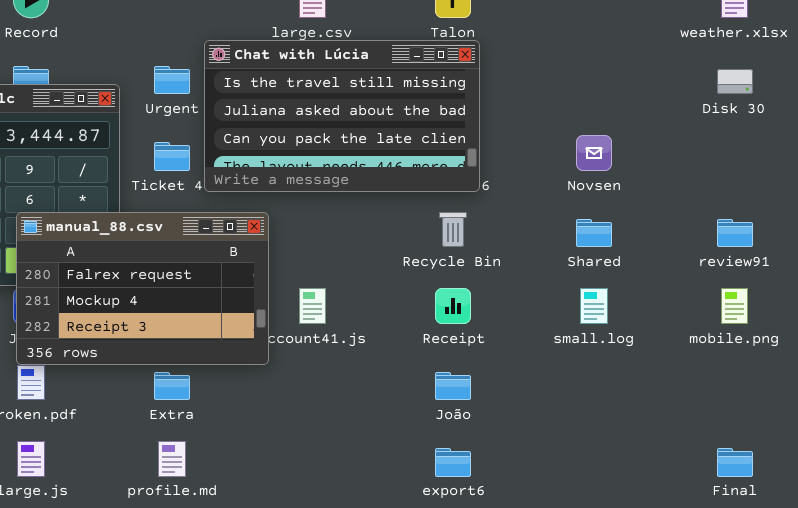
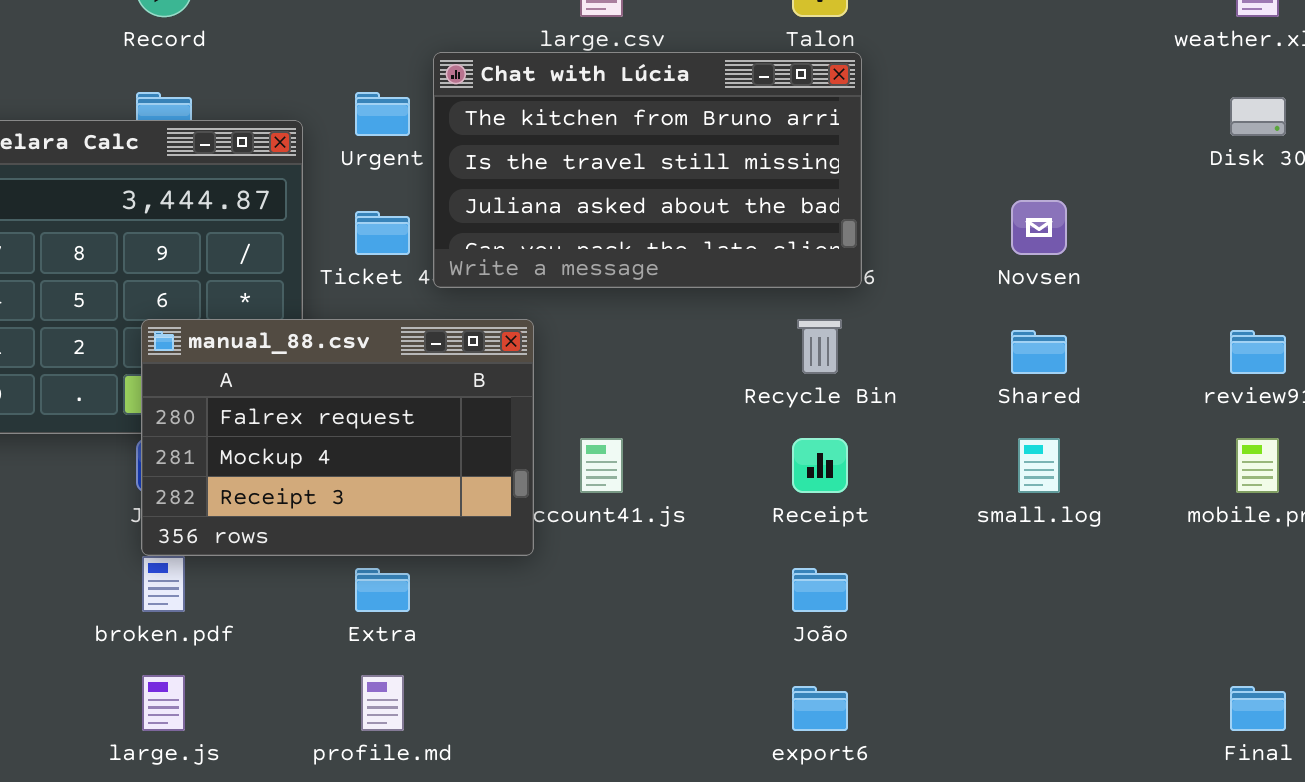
Chat with Lúcia: [204,40,480,192] -> [433,52,862,288], scrolled up 1 row

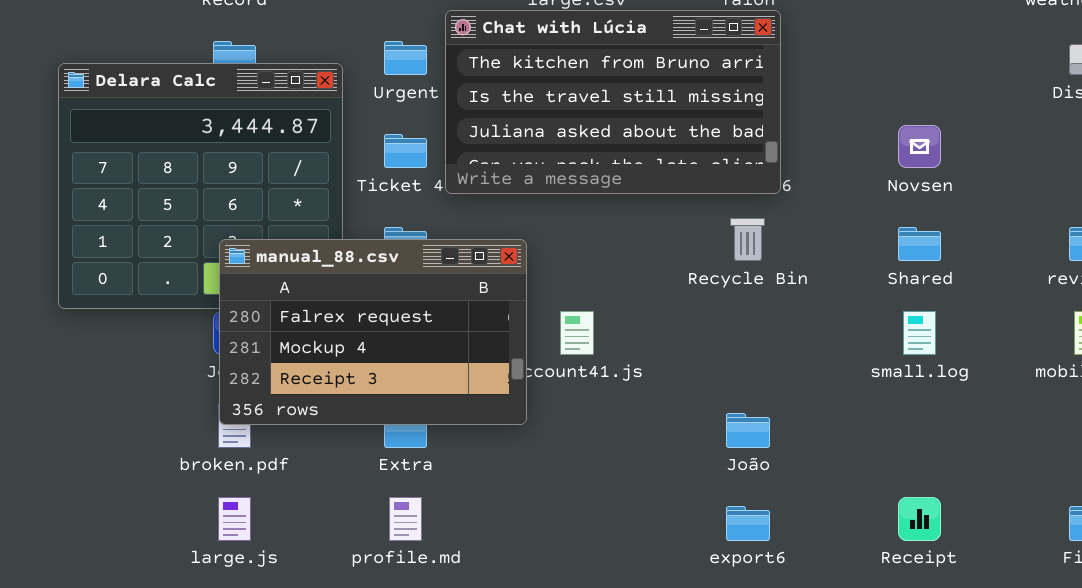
manual_88.csv: [141,319,534,556] -> [219,239,527,425], moved
Receipt: [792,438,848,493] -> [898,497,941,541], moved

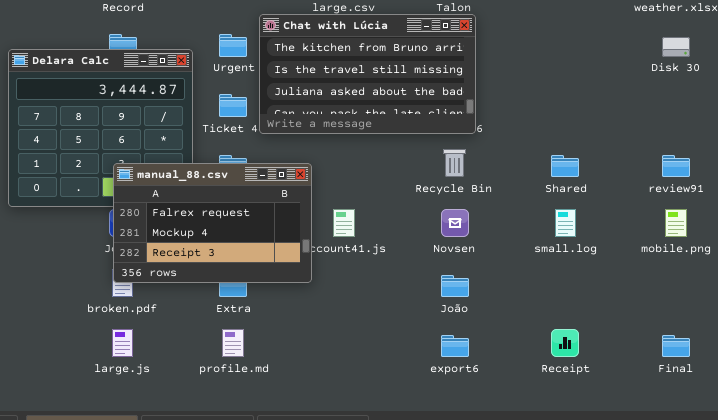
Novsen: [898,125,941,168] -> [441,209,469,237], moved

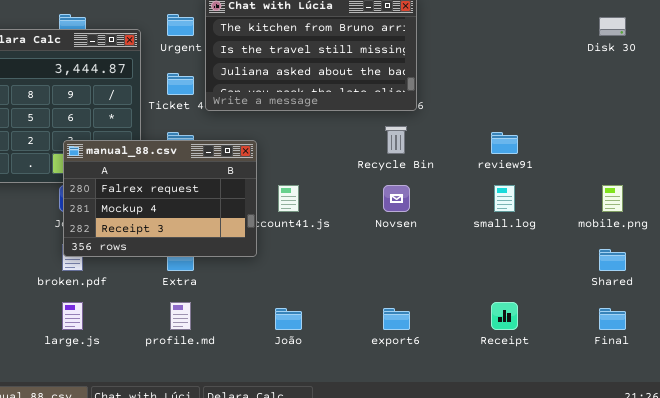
Shared: [551,155,579,177] -> [599,249,626,271], moved
review91: [662,155,690,177] -> [491,132,518,154], moved
João: [441,275,469,297] -> [275,308,302,330], moved

